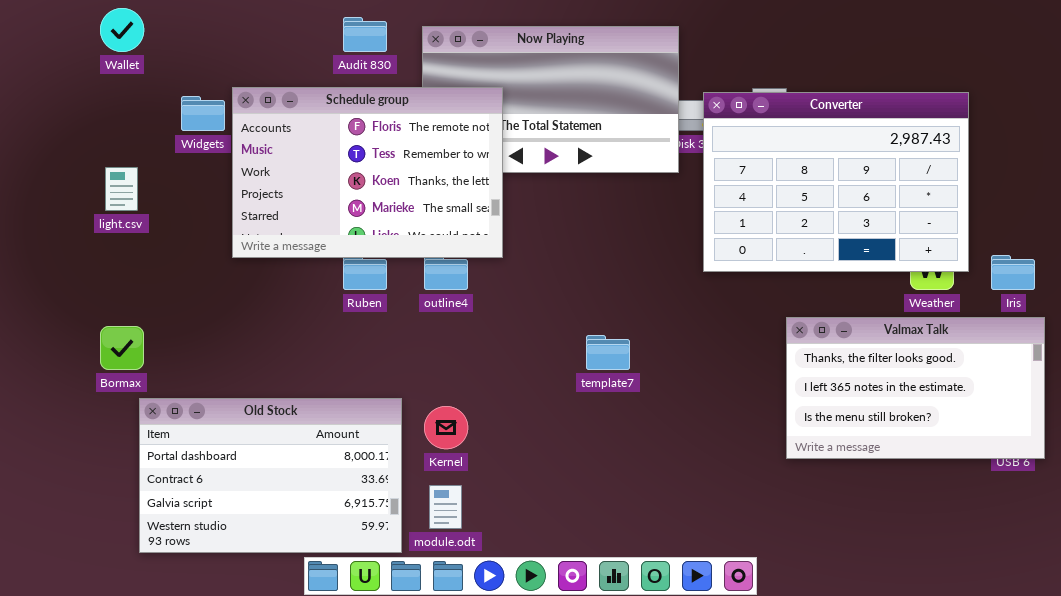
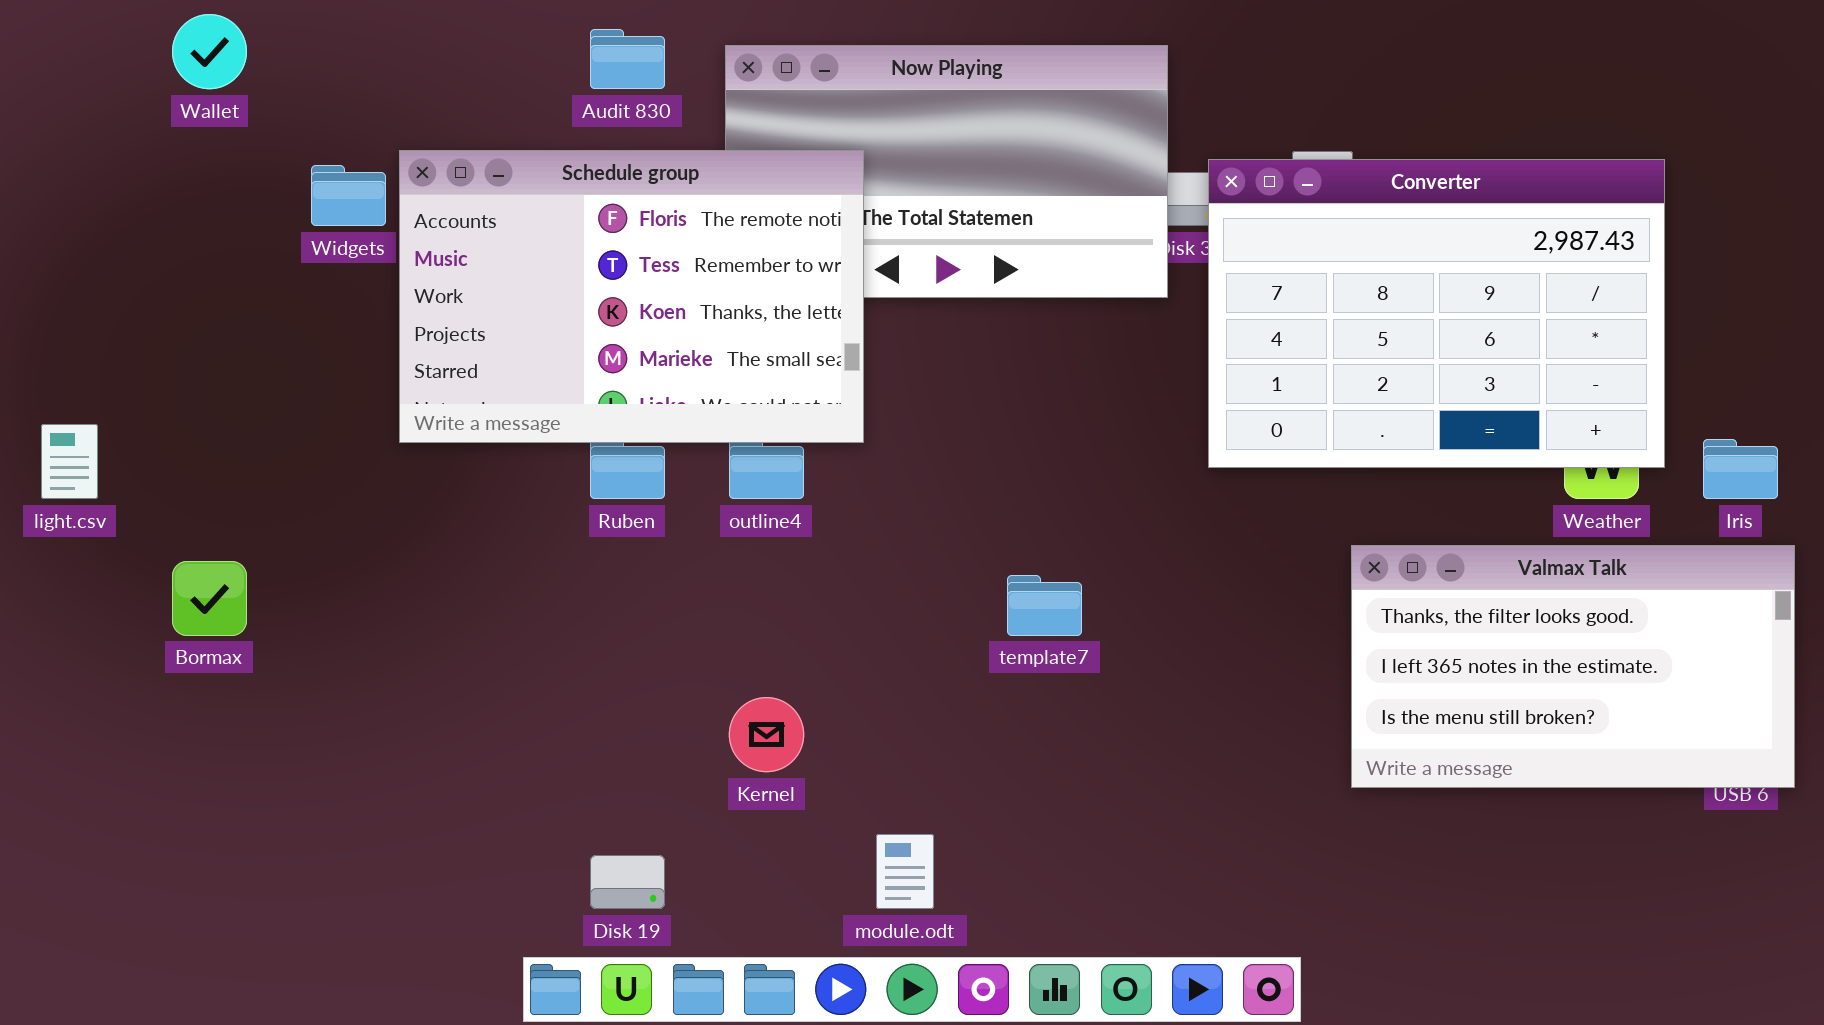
light.csv: [105,167,138,211] -> [41,424,98,499], moved
Old Stock: [139,398,402,553] -> none, closed
module.odt: [429,485,462,529] -> [876,834,934,909], moved

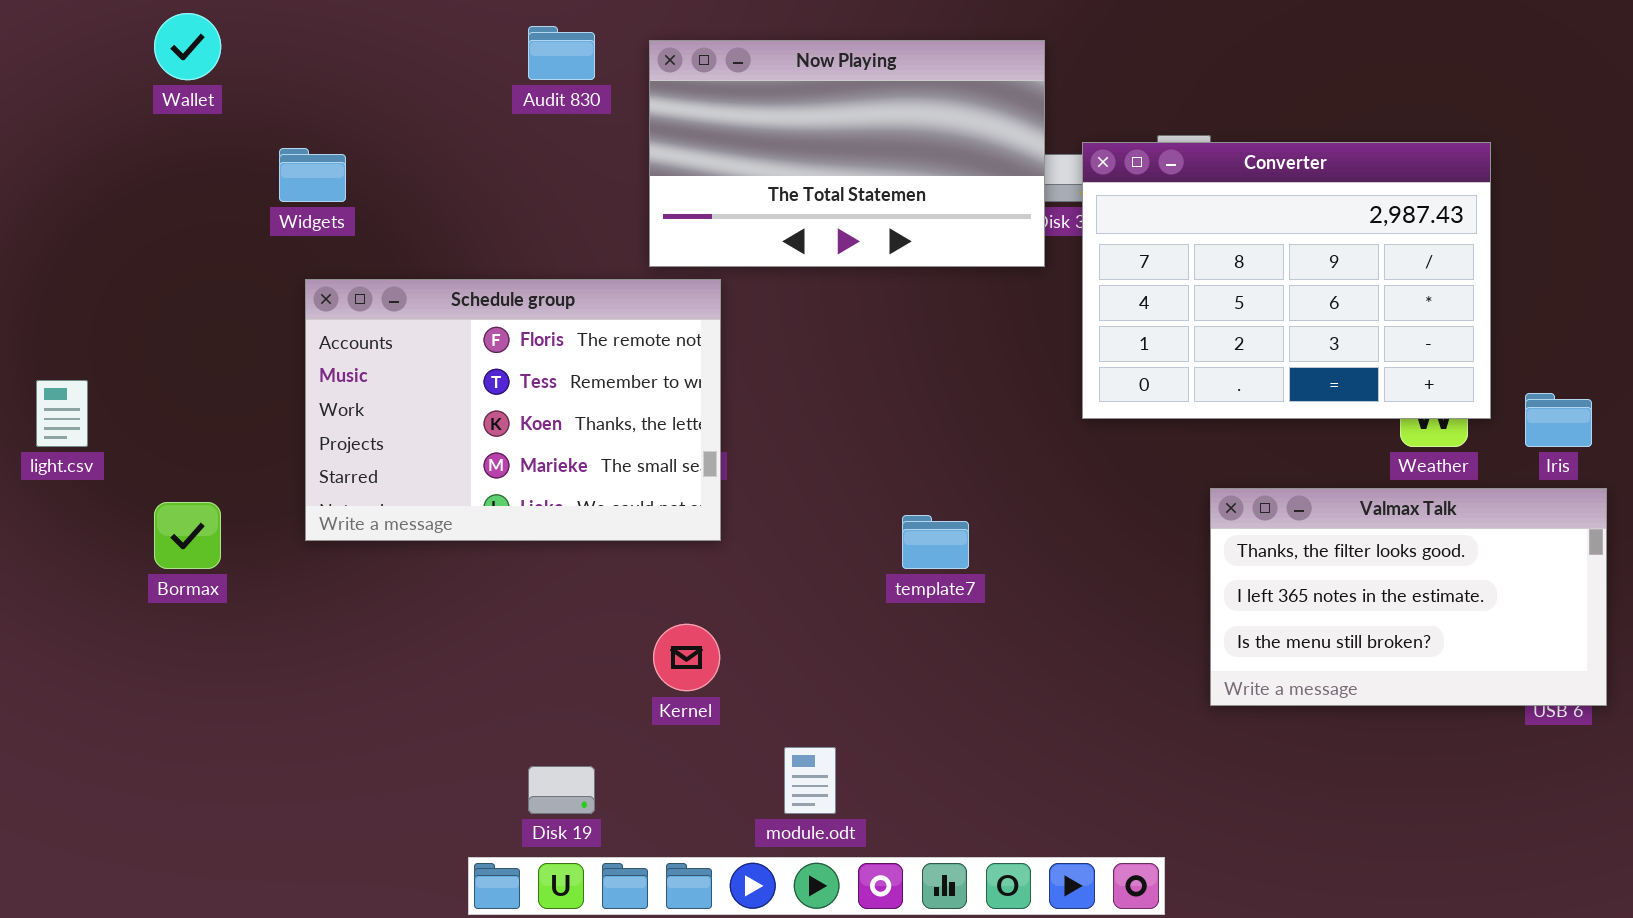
Schedule group: [399,150,864,443] -> [305,279,721,541], moved

